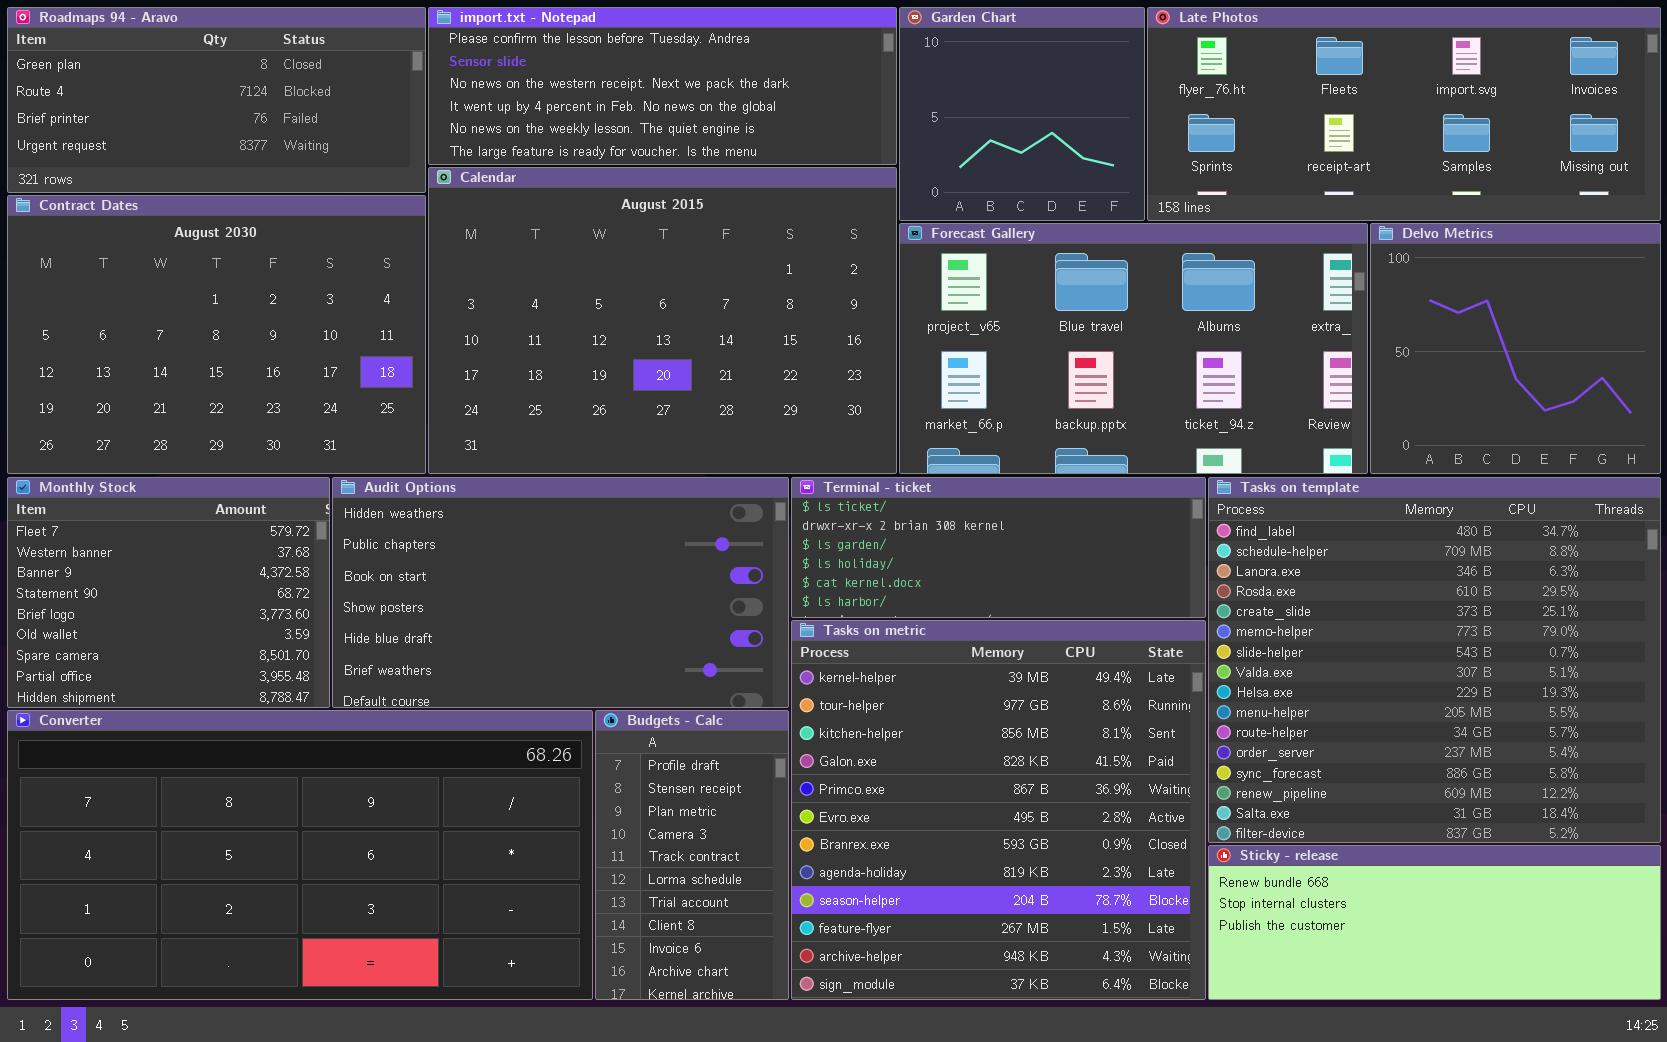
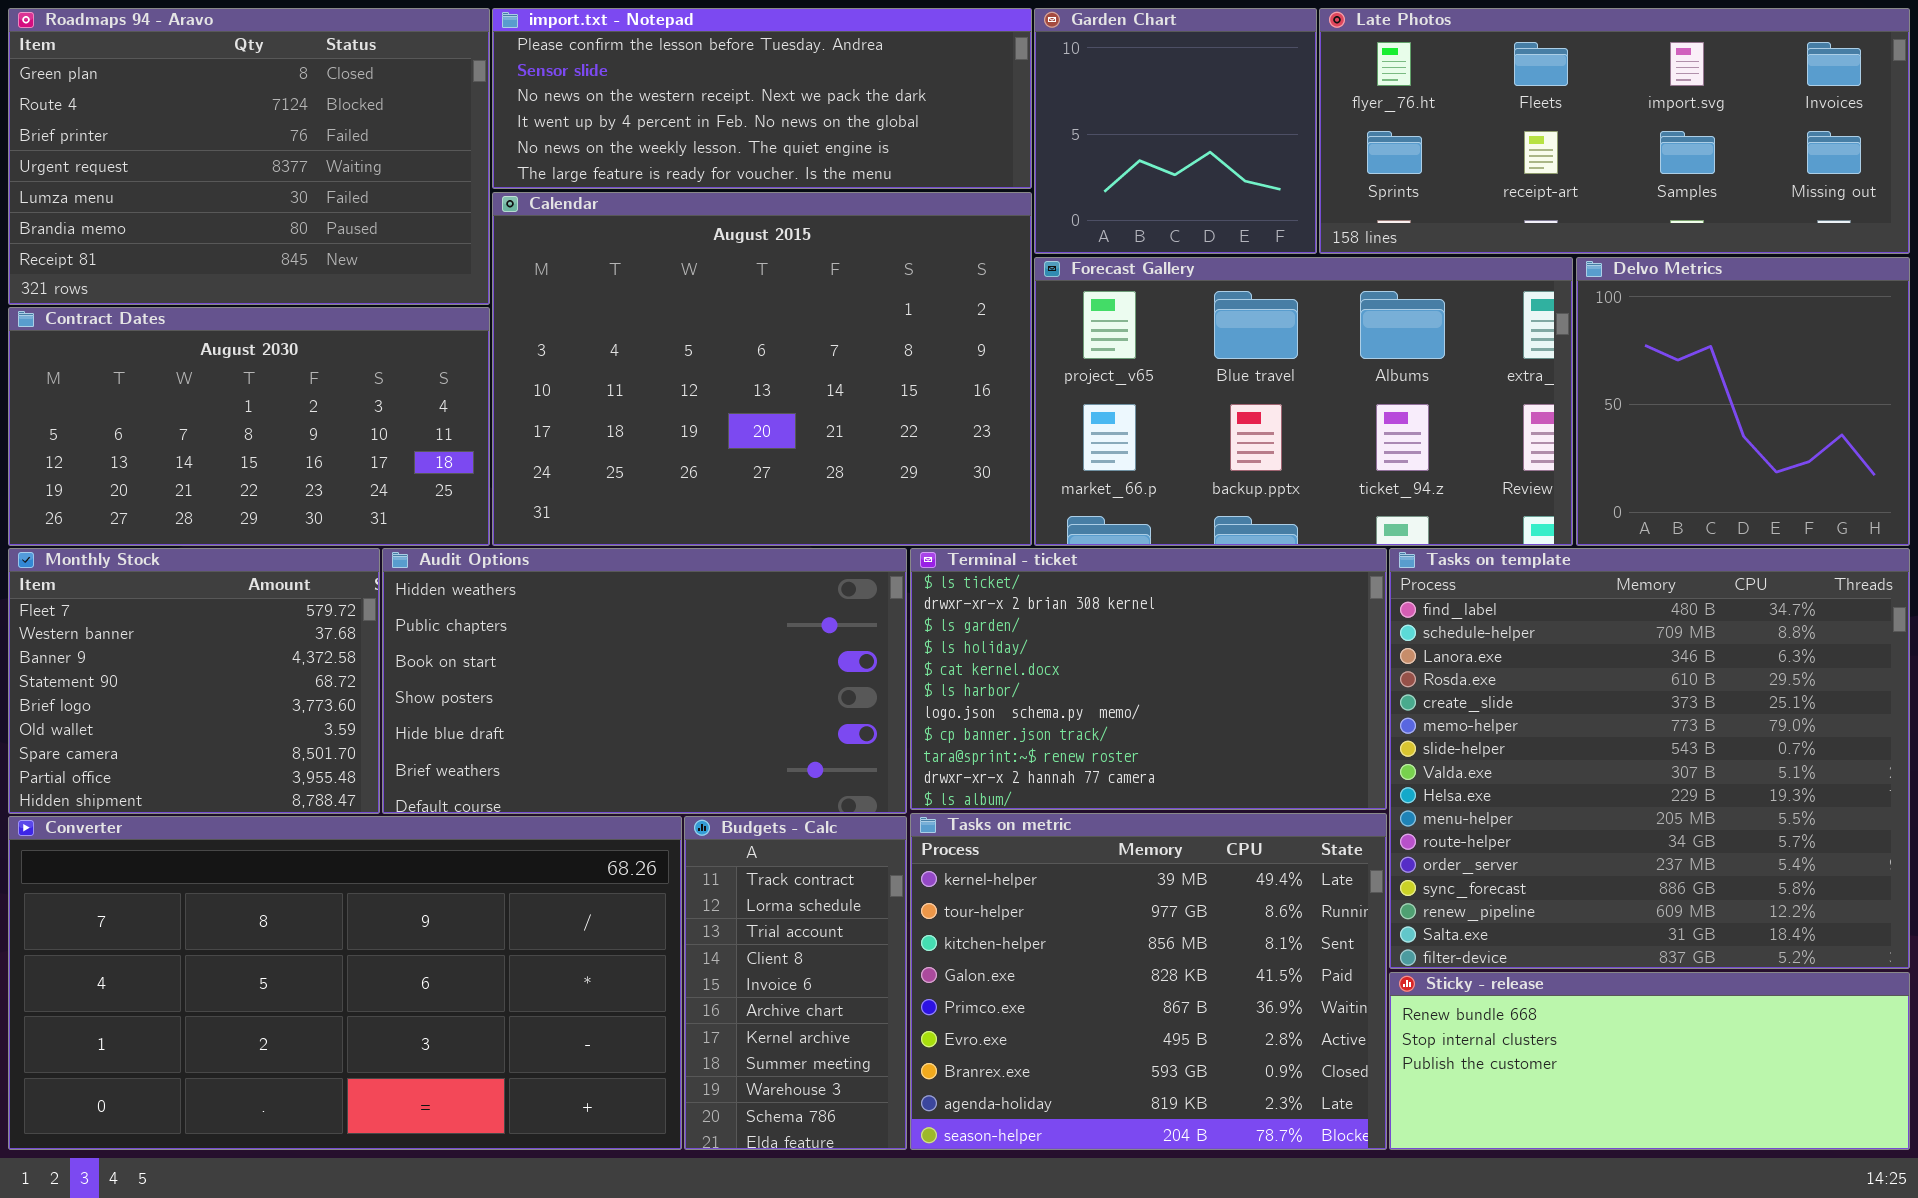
Roadmaps 94 - Aravo: [7,7,426,193] -> [8,8,490,305], resized
Contract Dates: [7,195,426,474] -> [8,307,490,546], resized
Terminal - ticket: [791,477,1206,618] -> [910,548,1387,810], resized
Tasks on metric: [791,620,1206,1000] -> [910,813,1387,1150], resized
Budgets - Calc: [595,710,789,1000] -> [684,816,907,1150], scrolled down 4 rows

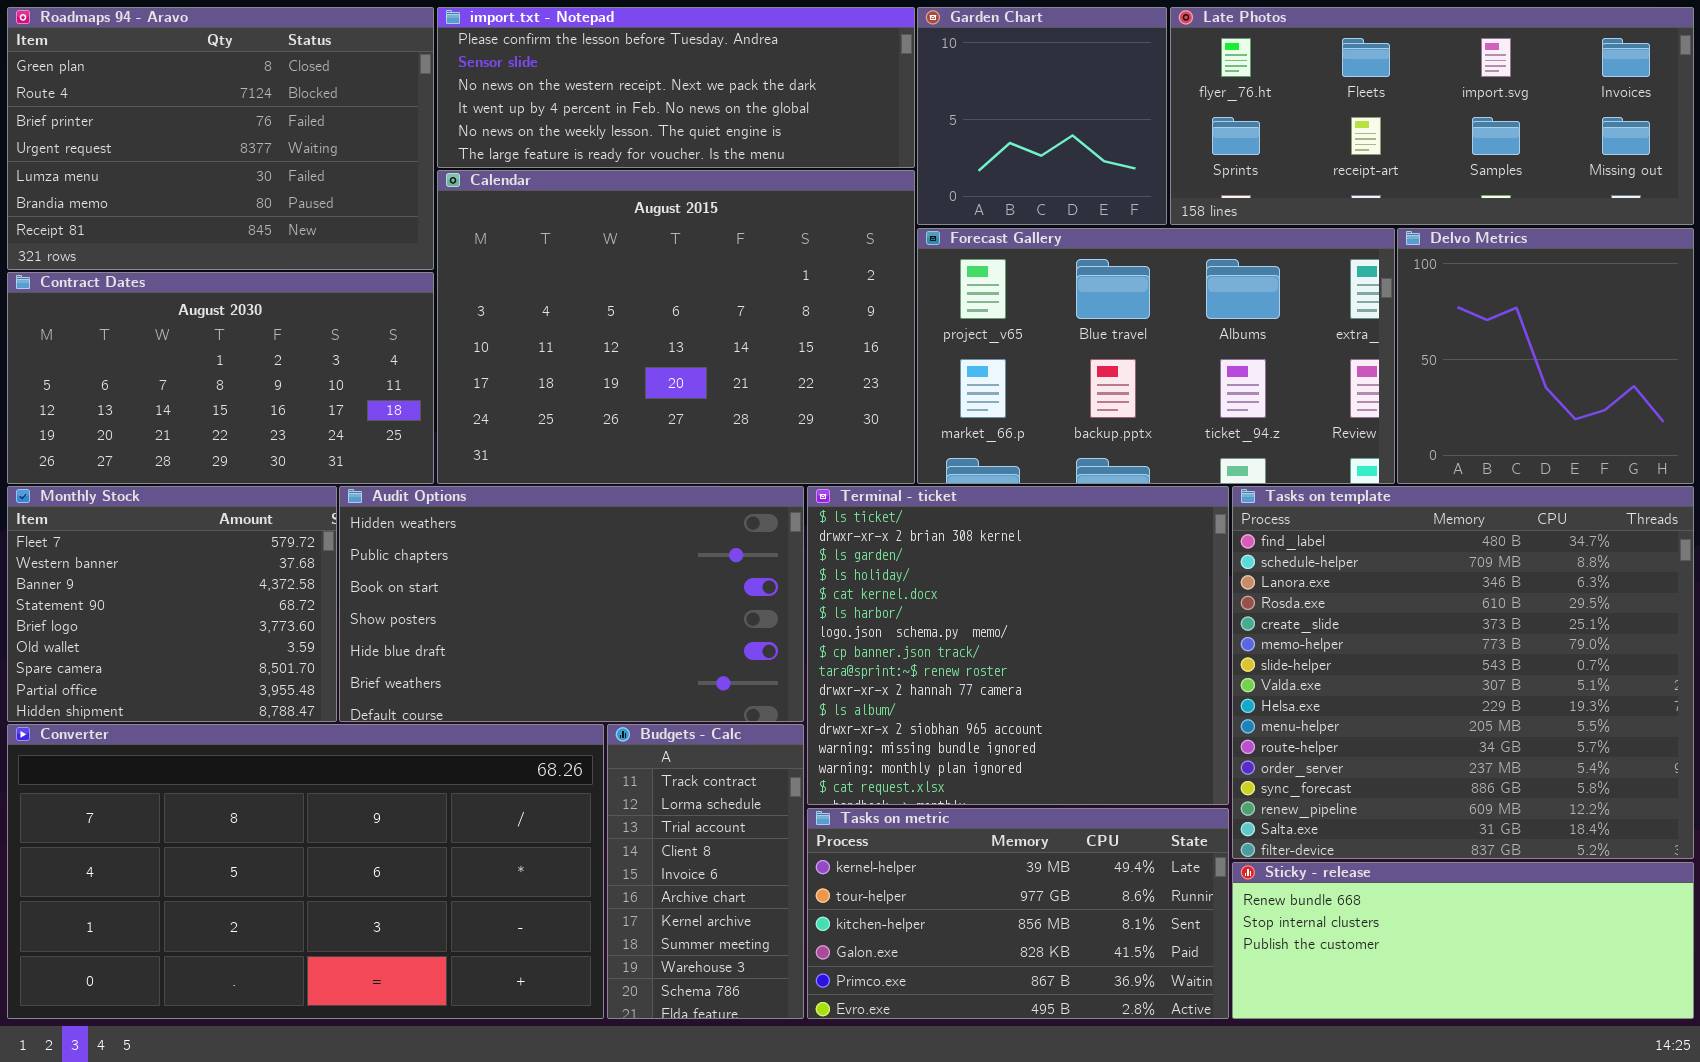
Terminal - ticket: [910,548,1387,810] -> [807,486,1229,805], resized
Tasks on metric: [910,813,1387,1150] -> [807,808,1229,1019], resized

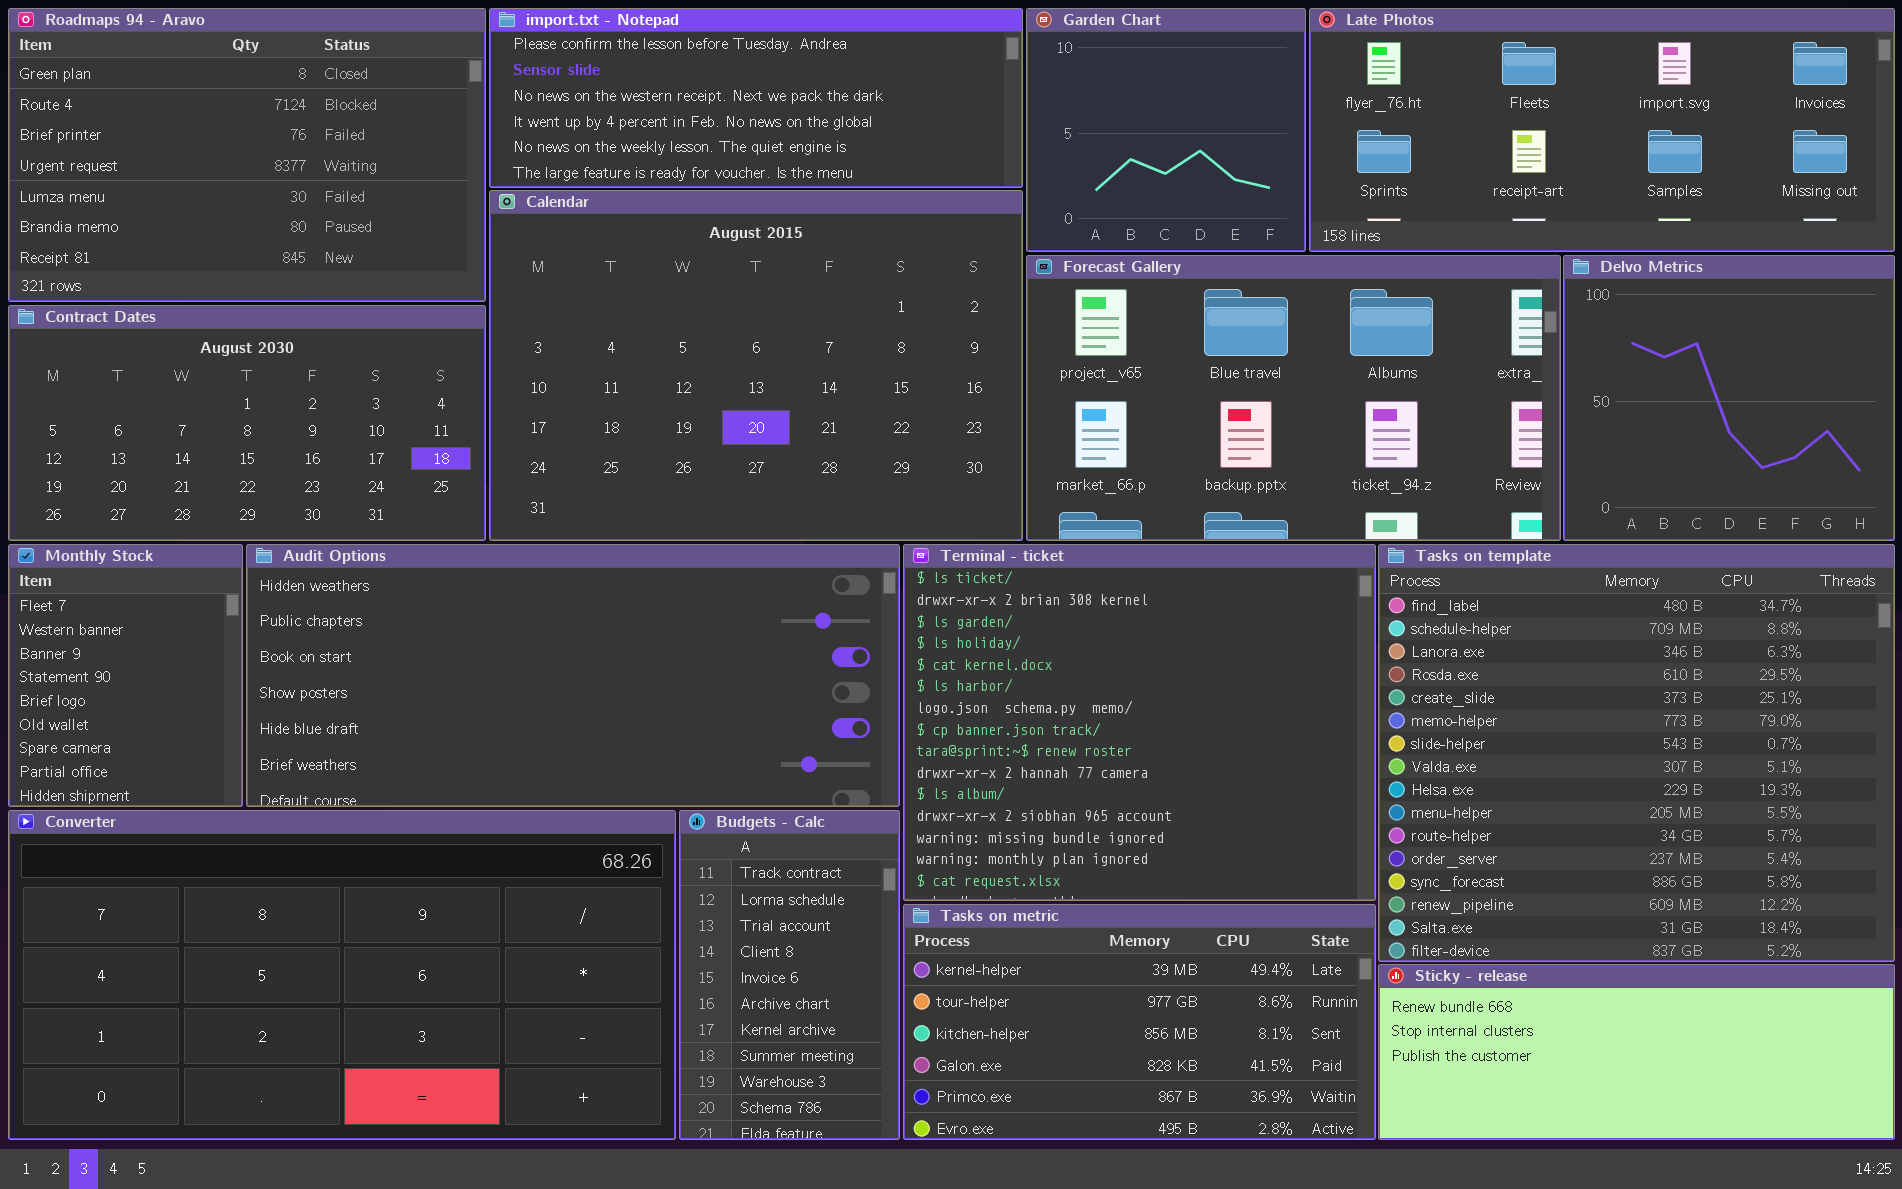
Monthly Stock: [7,486,337,722] -> [8,544,243,807], resized
Audit Options: [339,486,804,722] -> [246,544,900,807], resized

